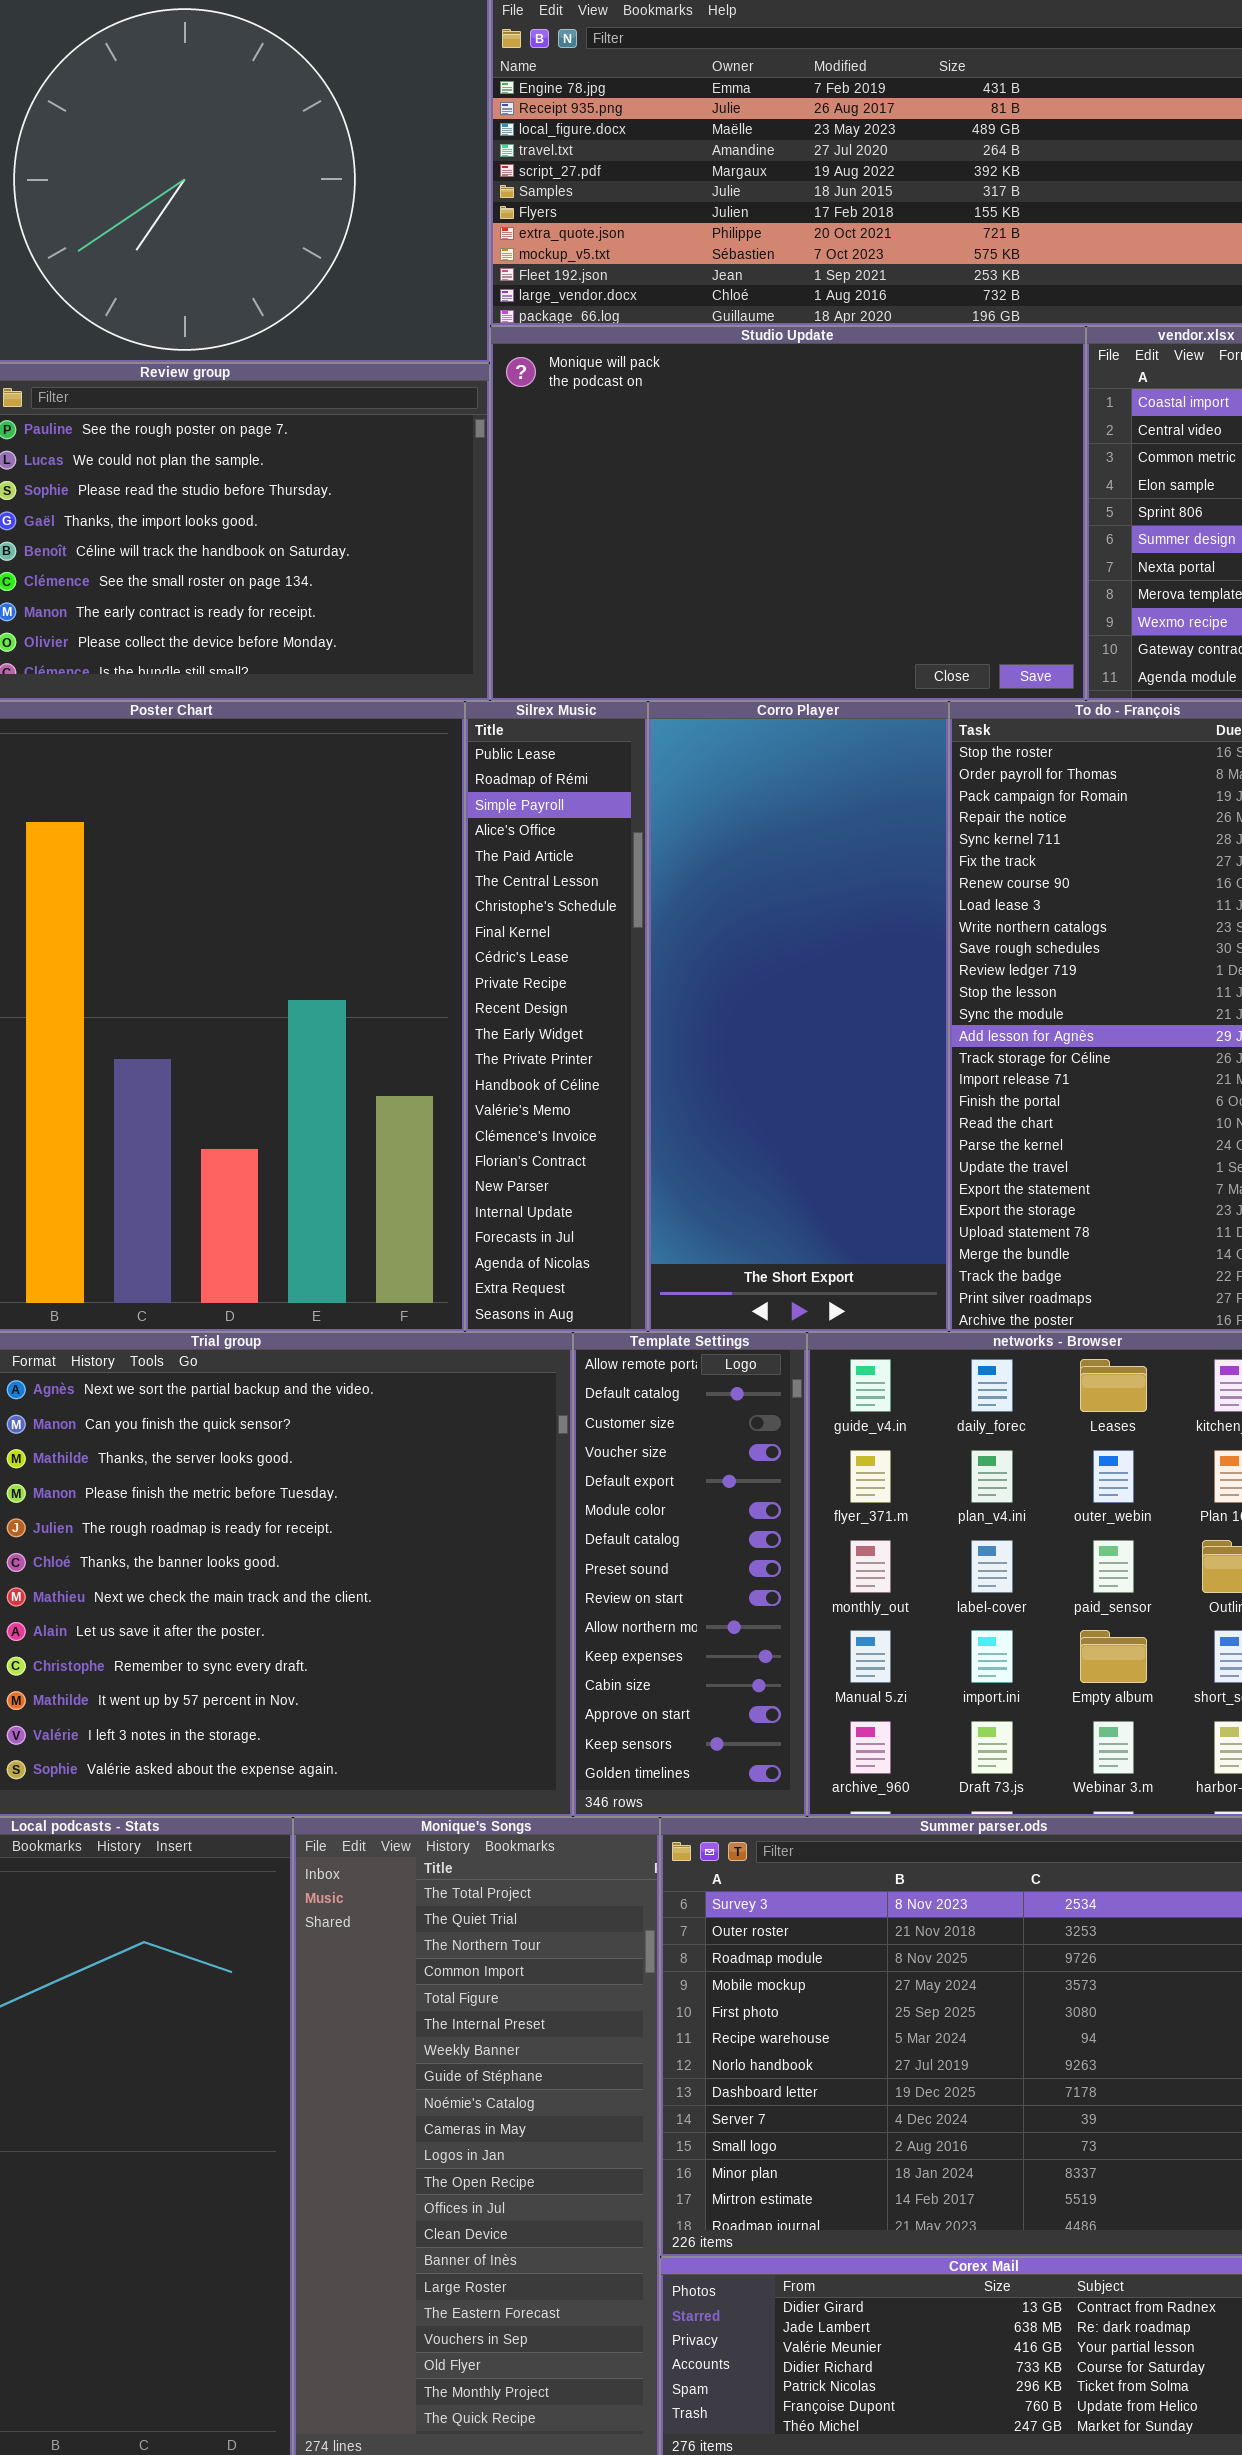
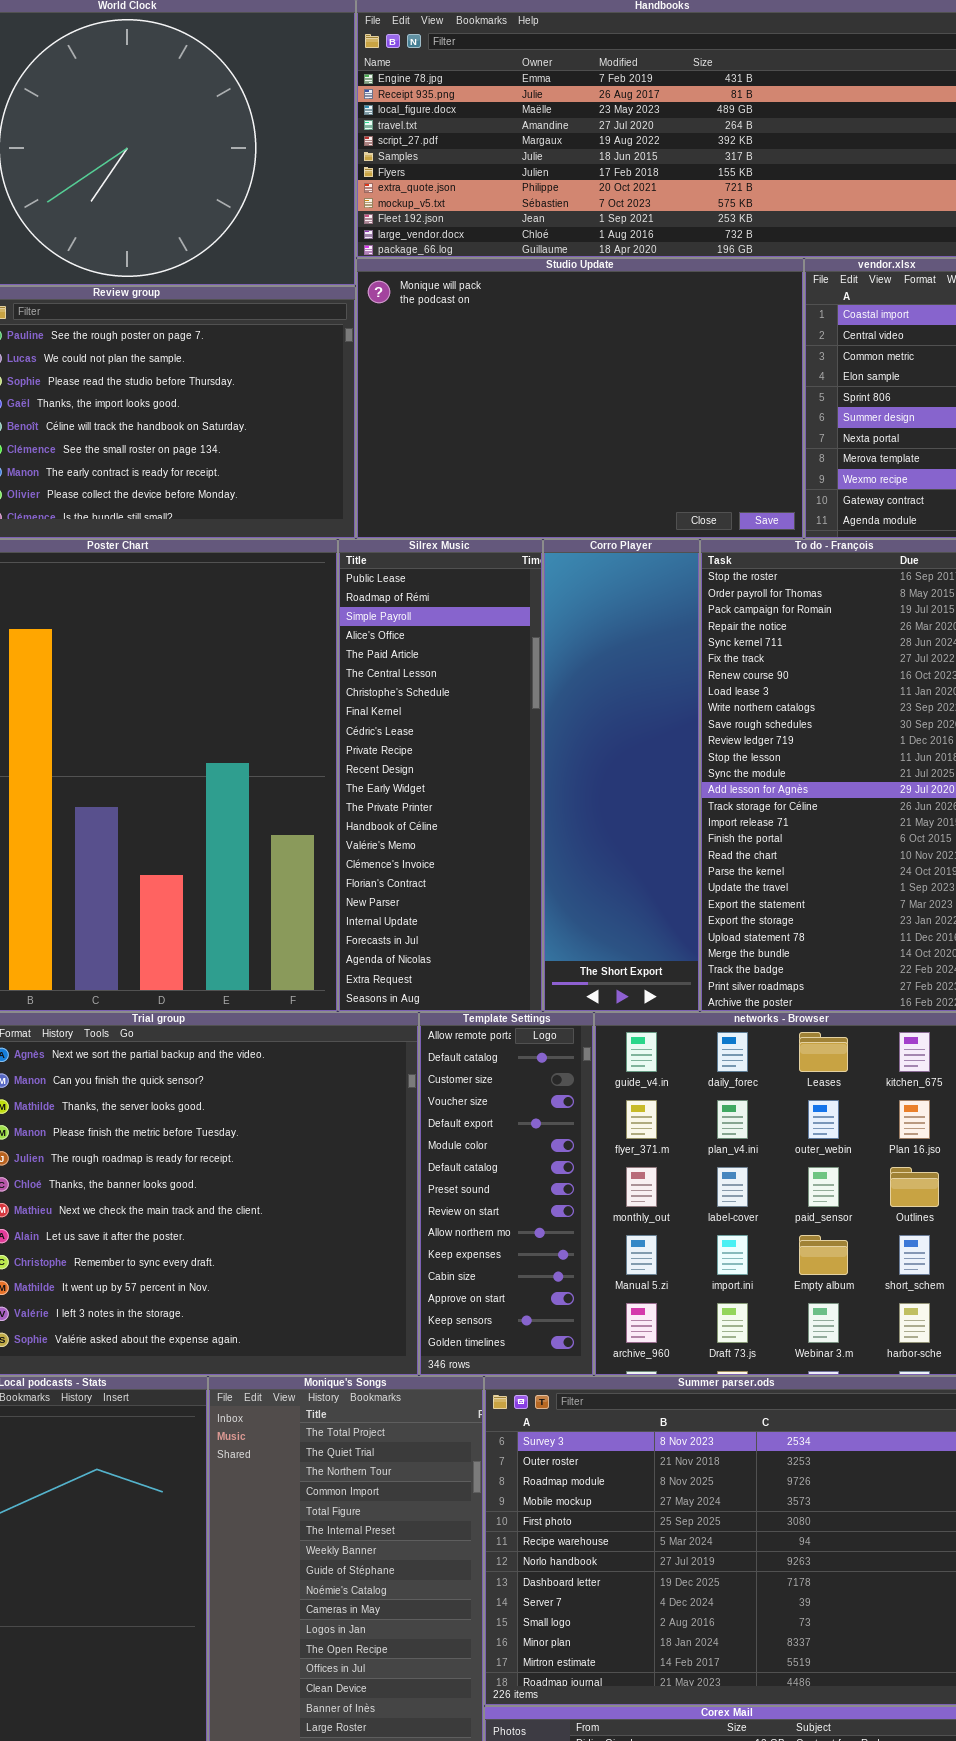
Silrex Music: [465,701,648,1332] -> [338,539,543,1012], resized
Corro Player: [648,701,949,1332] -> [543,539,700,1012], resized

